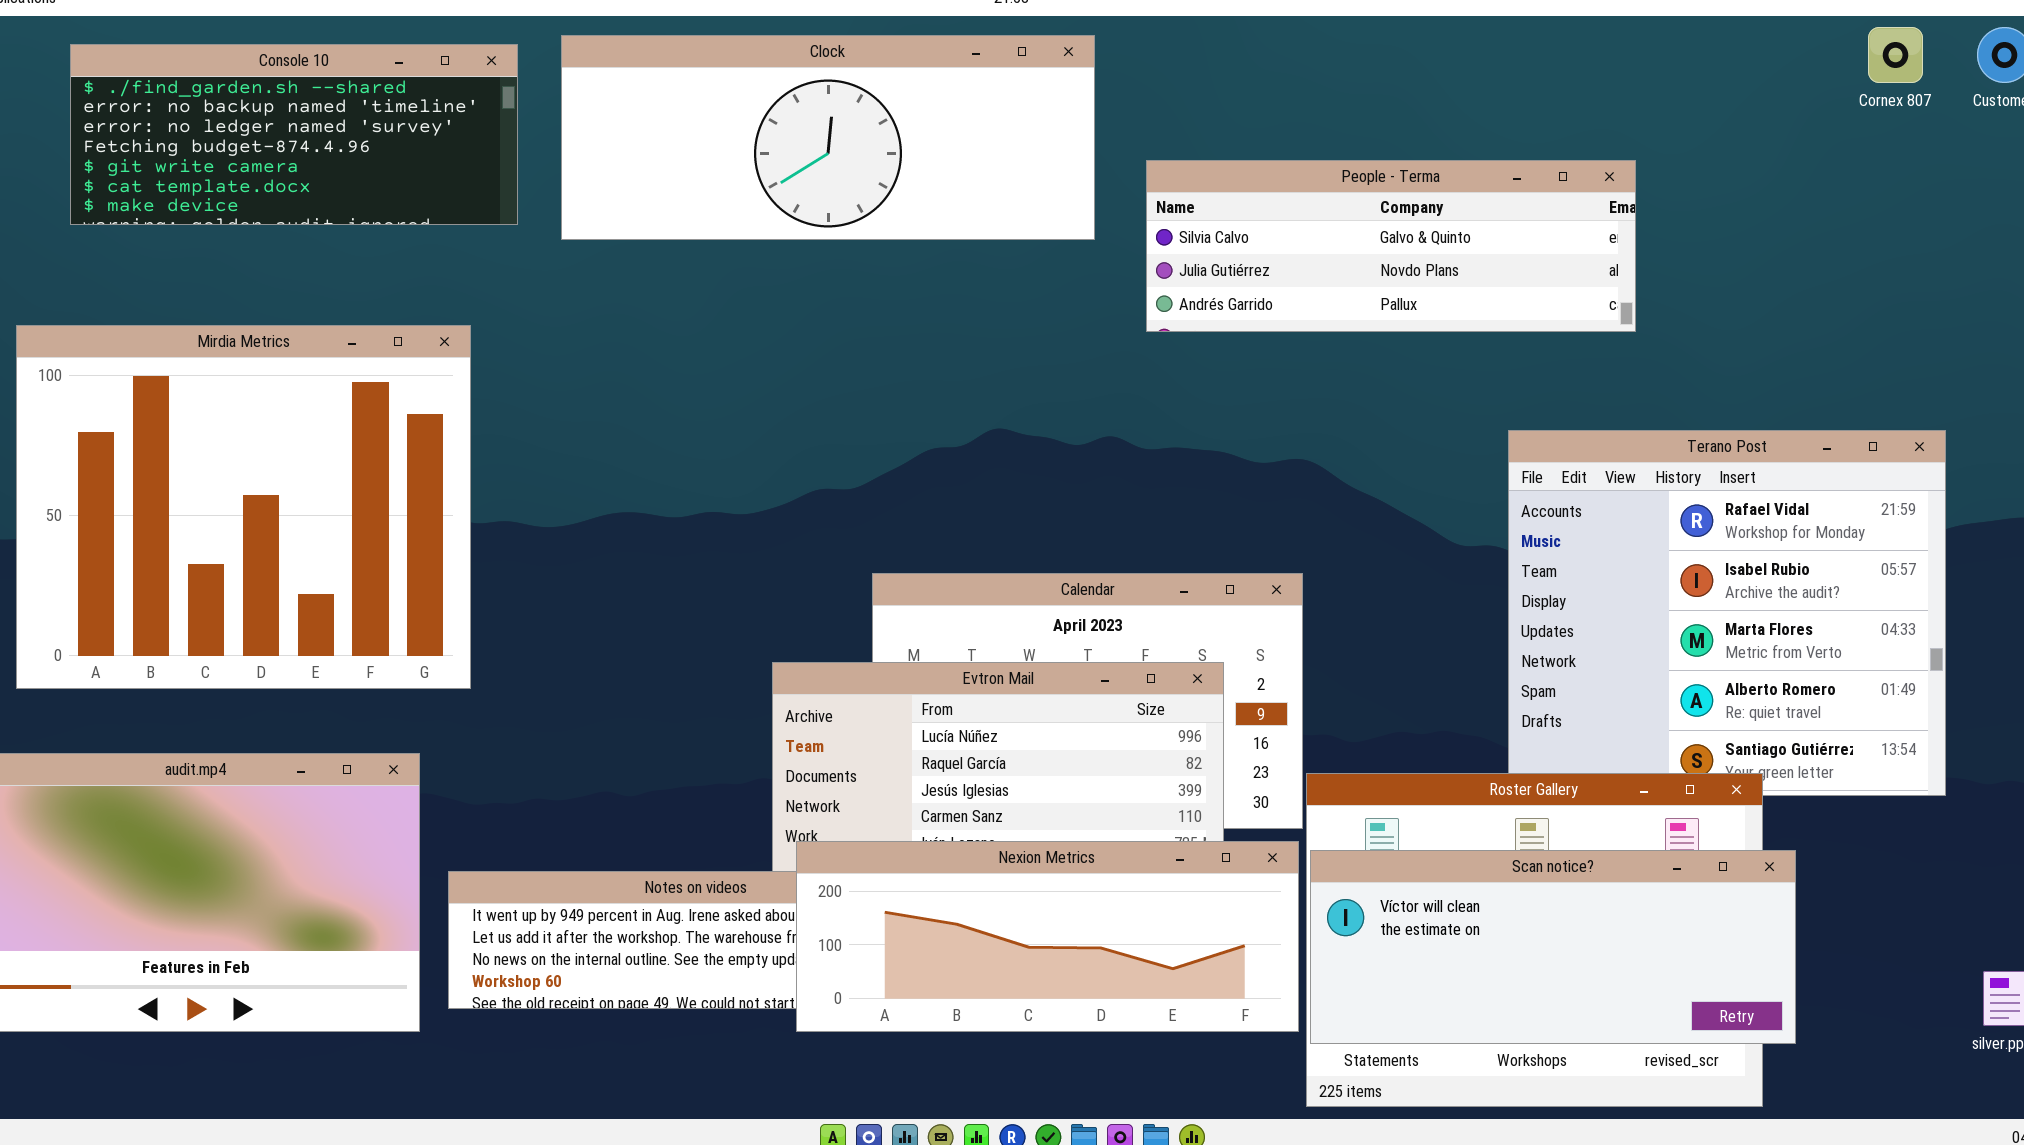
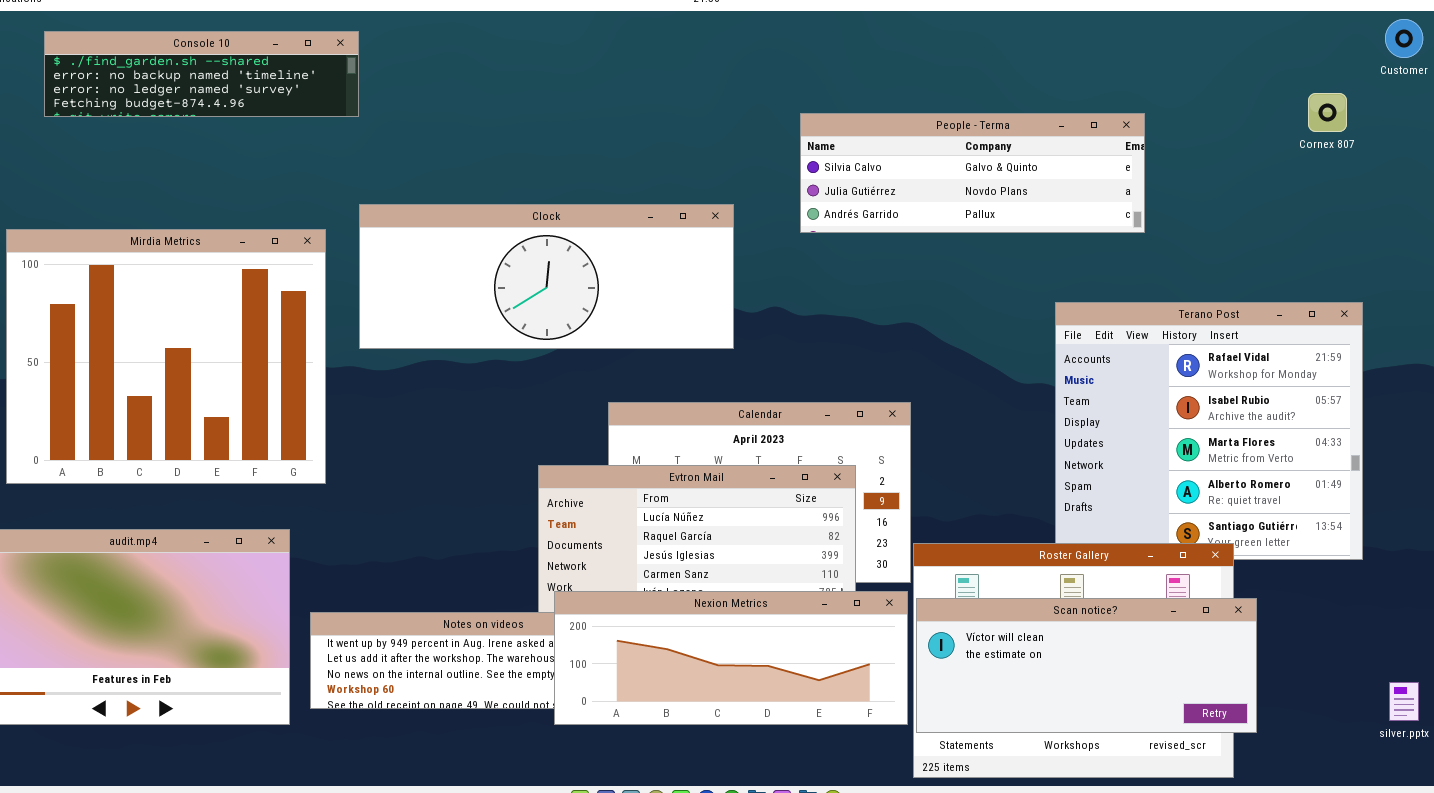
Cornex 807: [1868,27,1923,83] -> [1308,93,1347,132], moved
Clock: [561,35,1095,240] -> [359,204,734,349], moved
Console 10: [70,44,518,225] -> [44,31,359,117], resized

